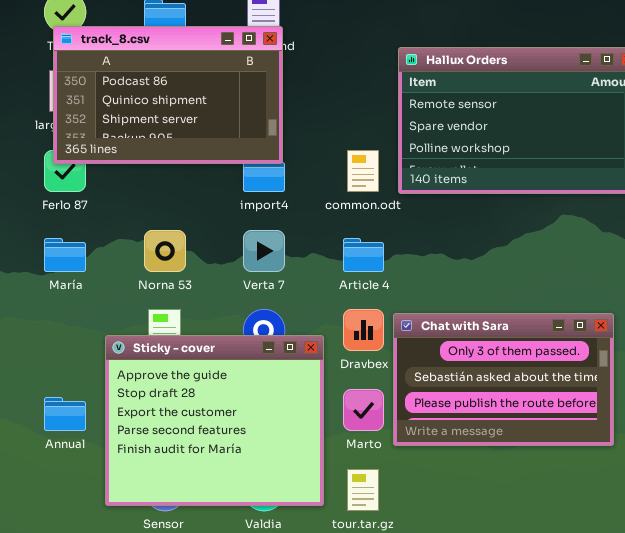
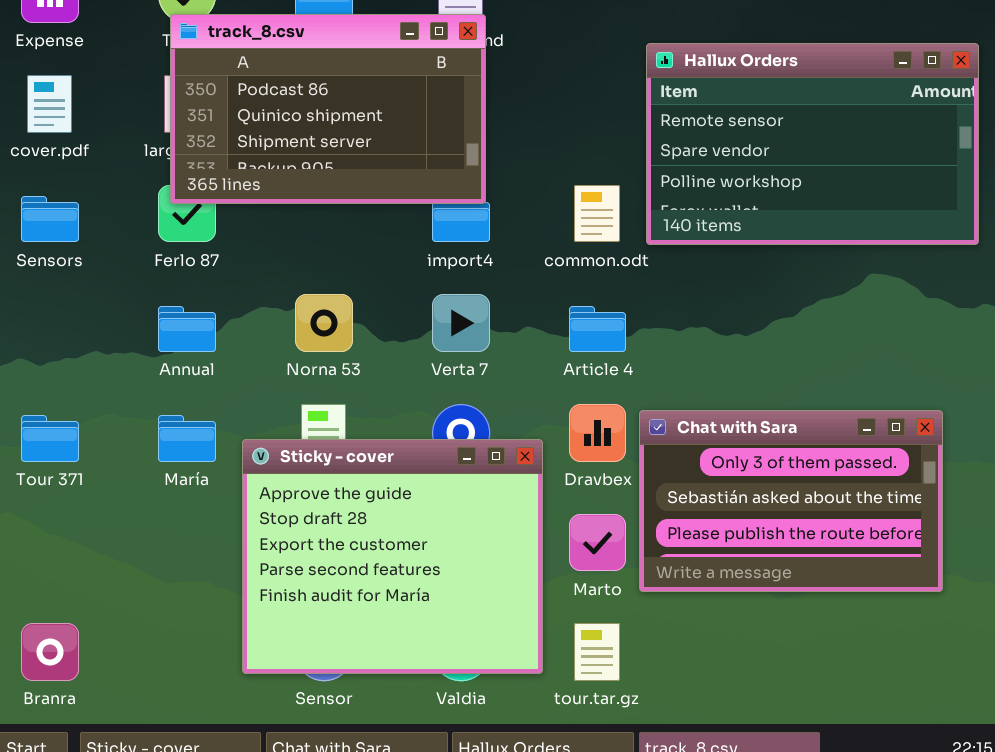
María: [44,238,86,272] -> [158,415,216,462], moved
Annual: [44,397,86,431] -> [158,306,216,352], moved

